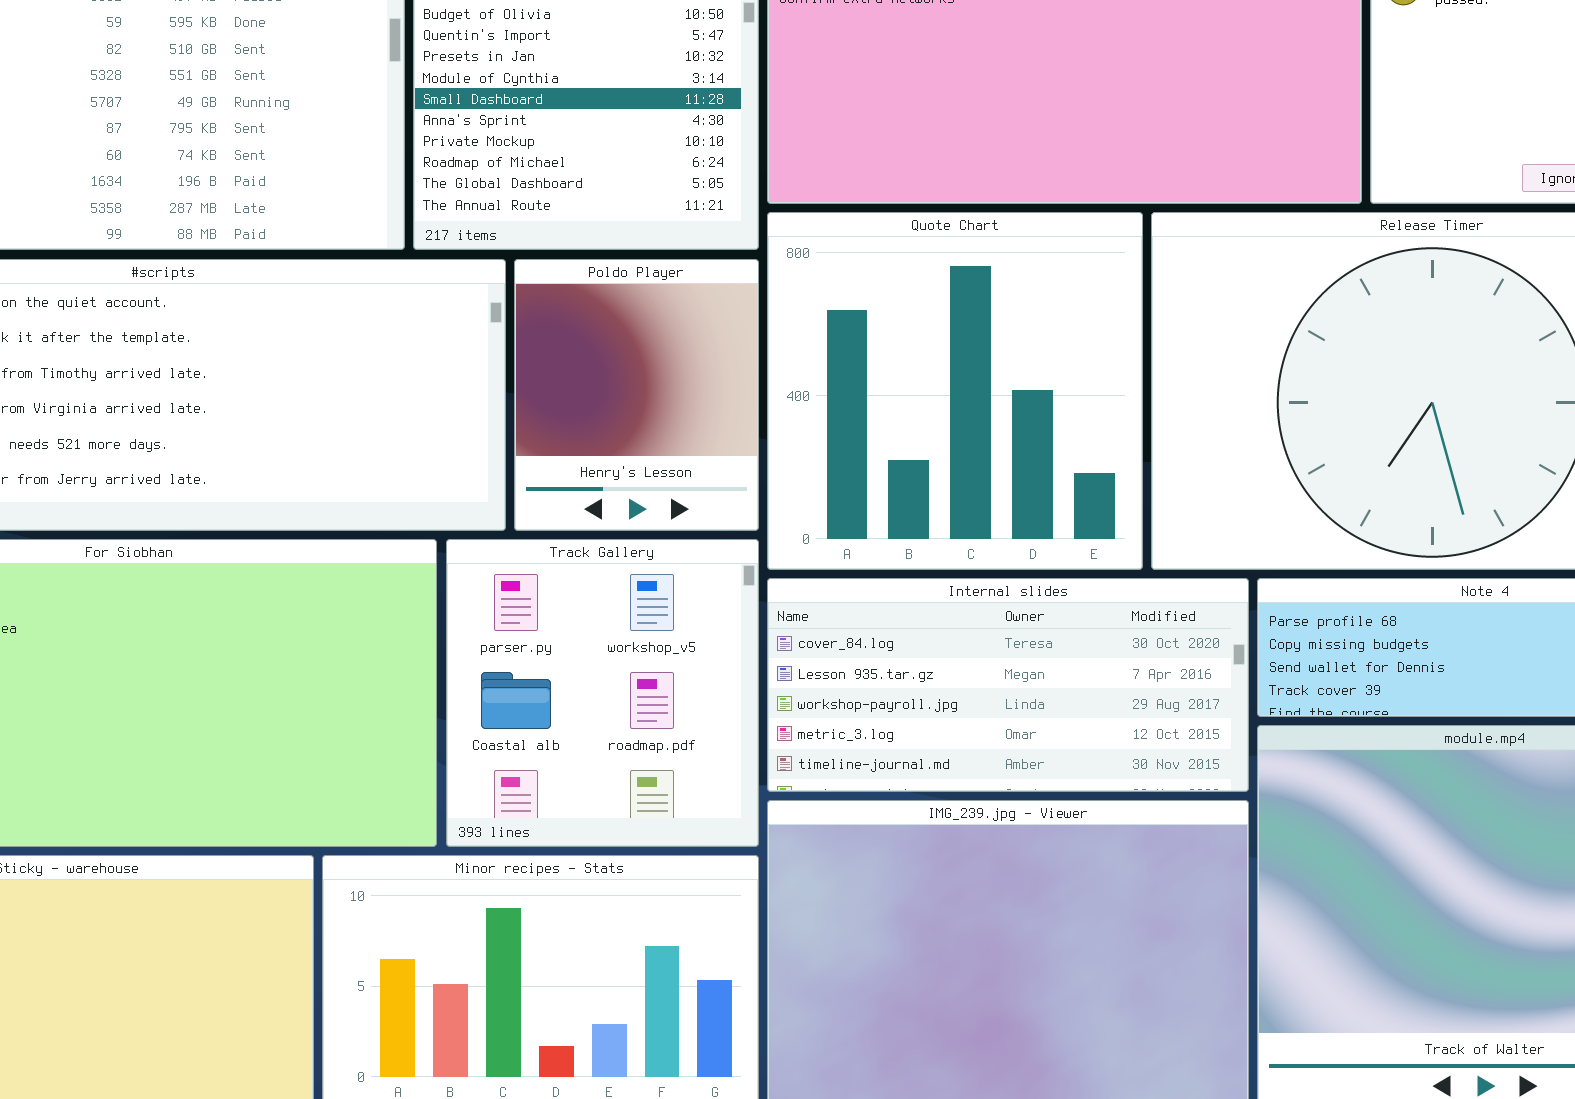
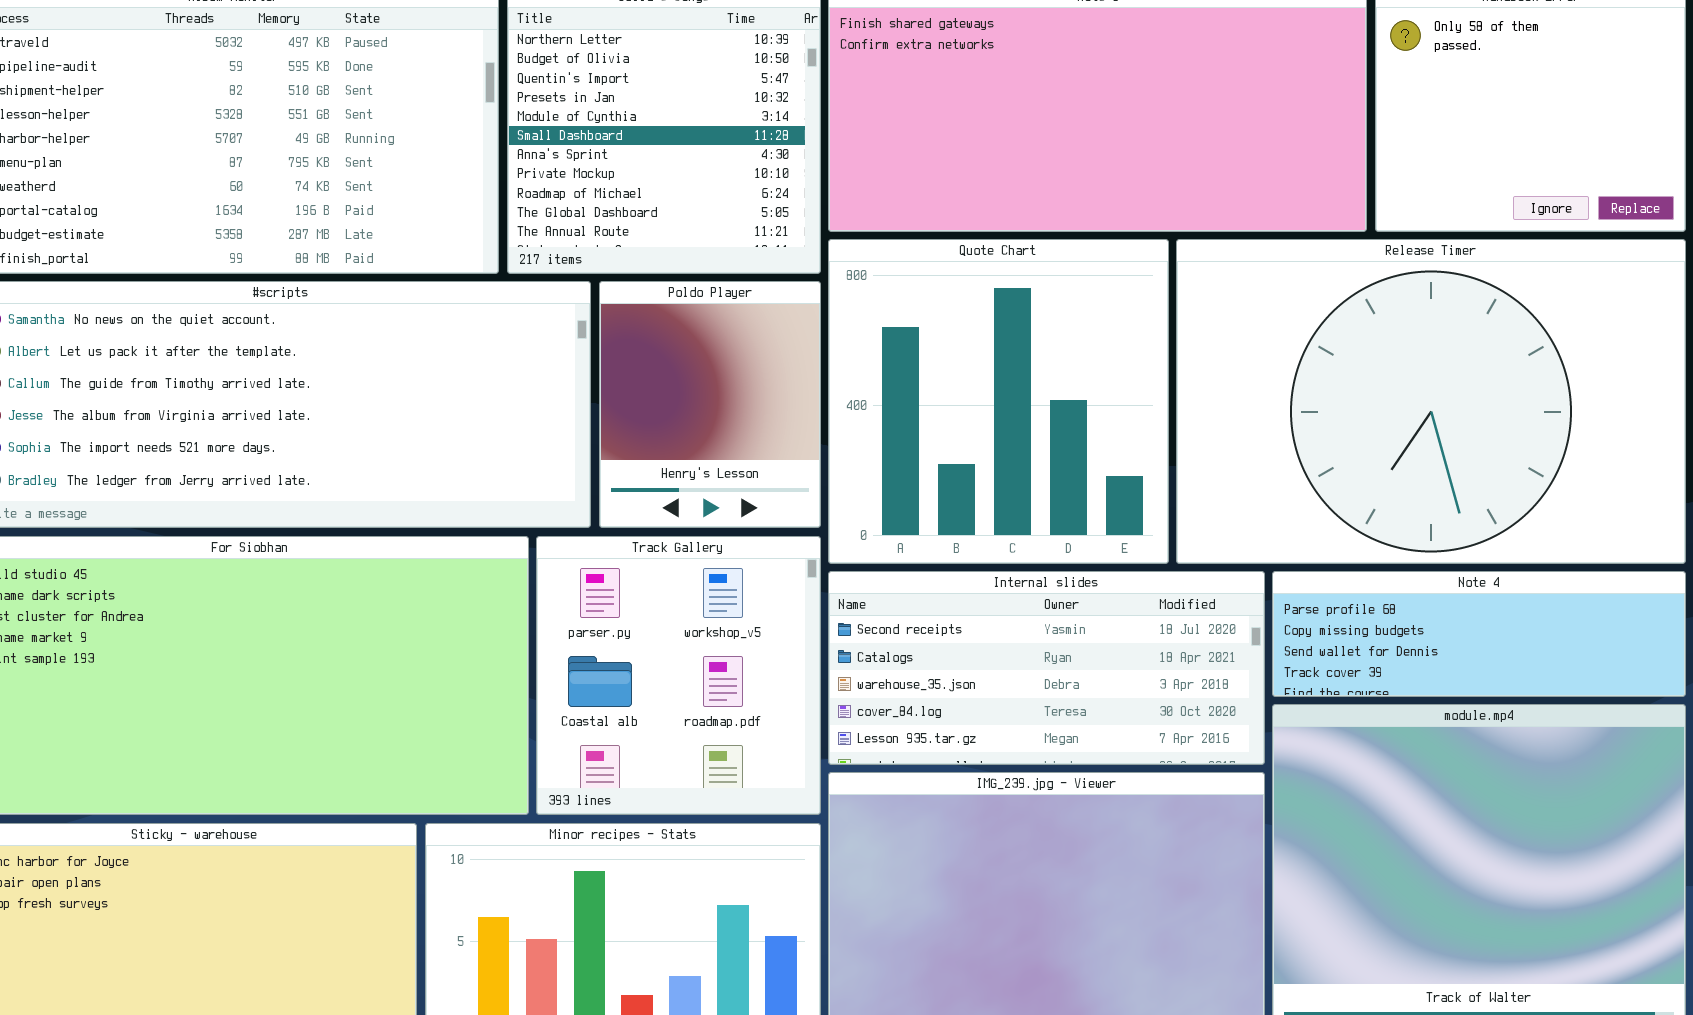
Internal slides: [767,578,1249,792] -> [828,571,1265,765], scrolled up 3 rows

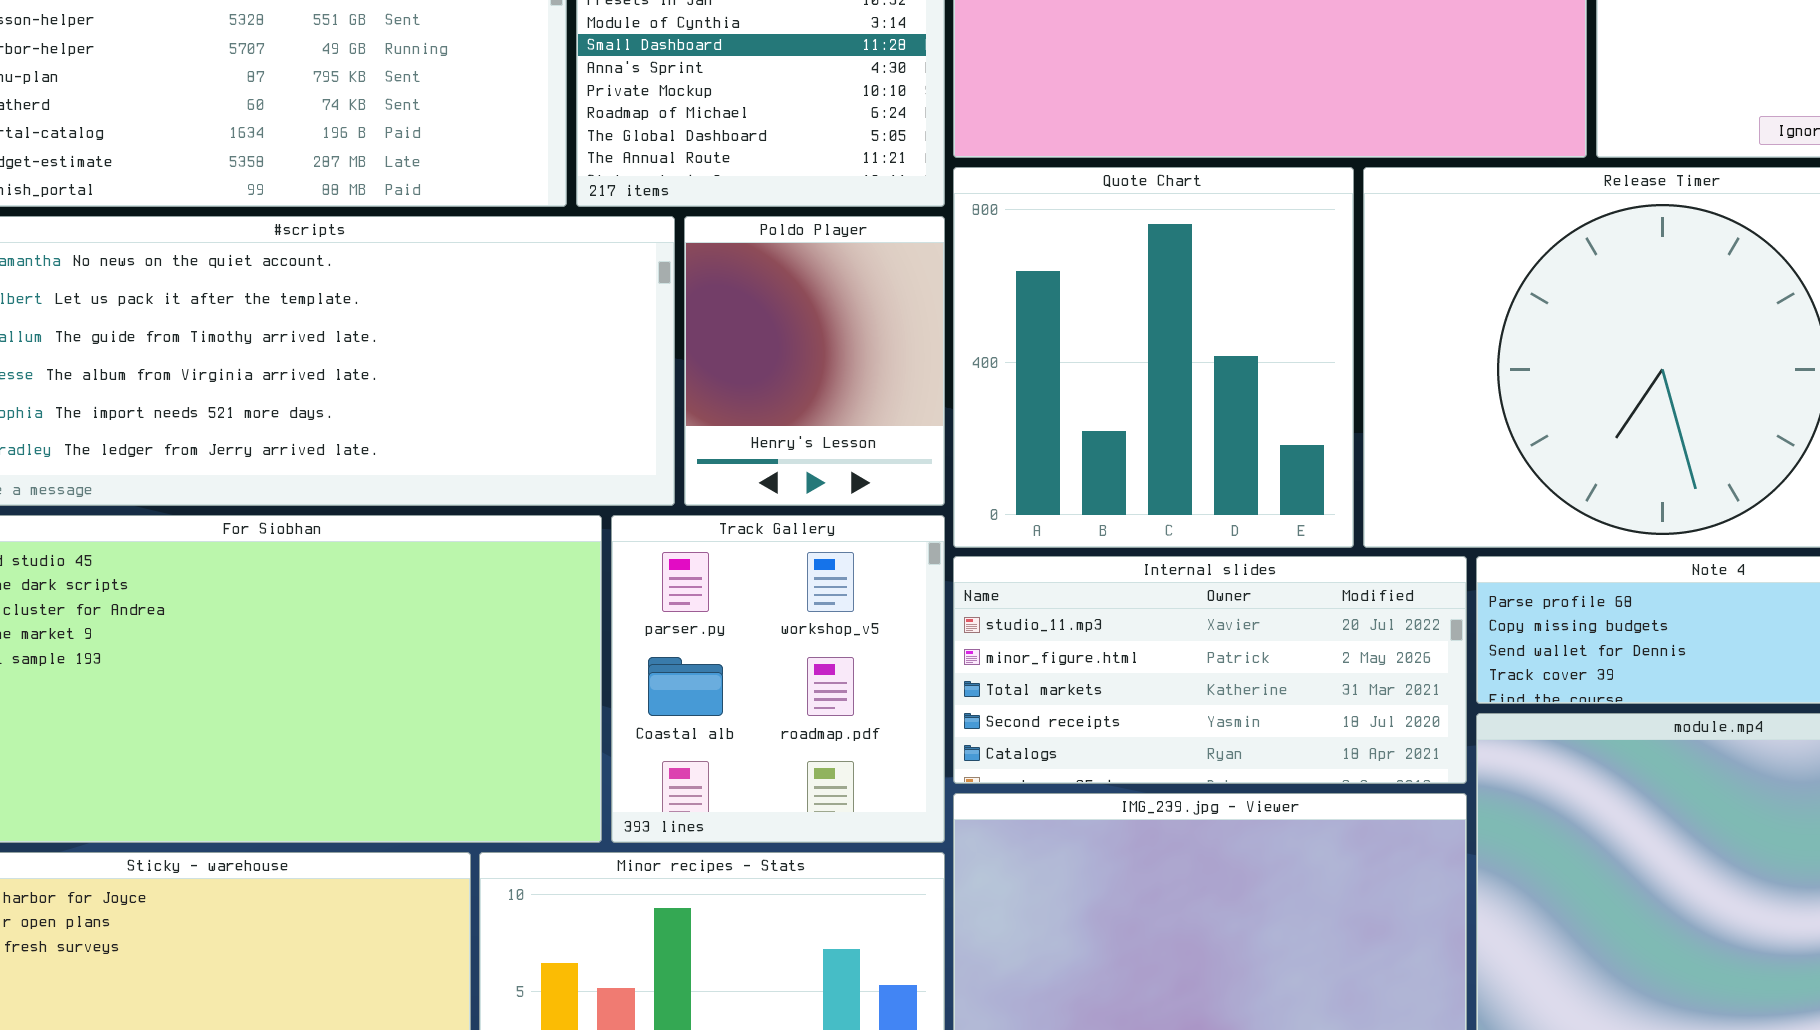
Internal slides: [828,571,1265,765] -> [953,556,1467,784], scrolled up 3 rows

